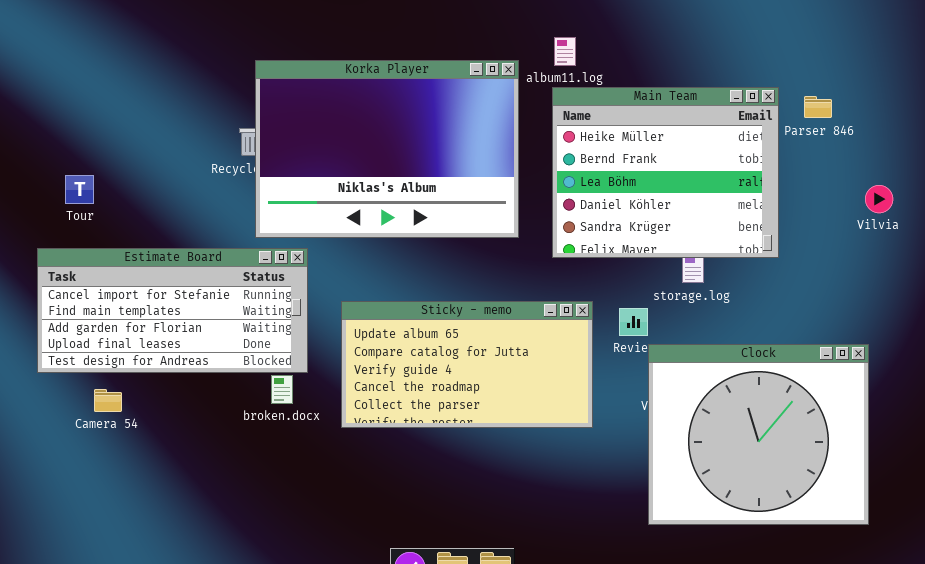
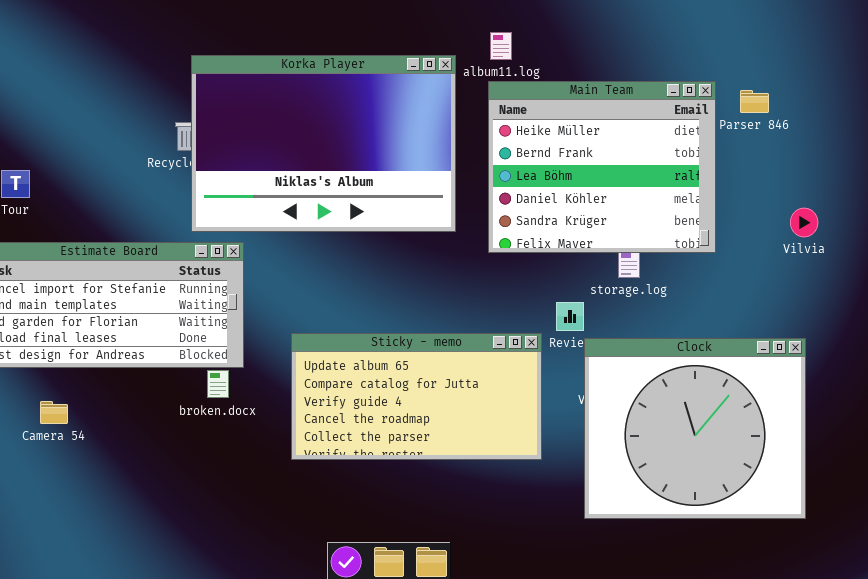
Vilvia: [865,185,893,213] -> [790,208,818,237], moved
Sticky - memo: [341,301,593,428] -> [291,333,542,460], moved
Camera 54: [94,389,122,412] -> [40,401,68,424], moved

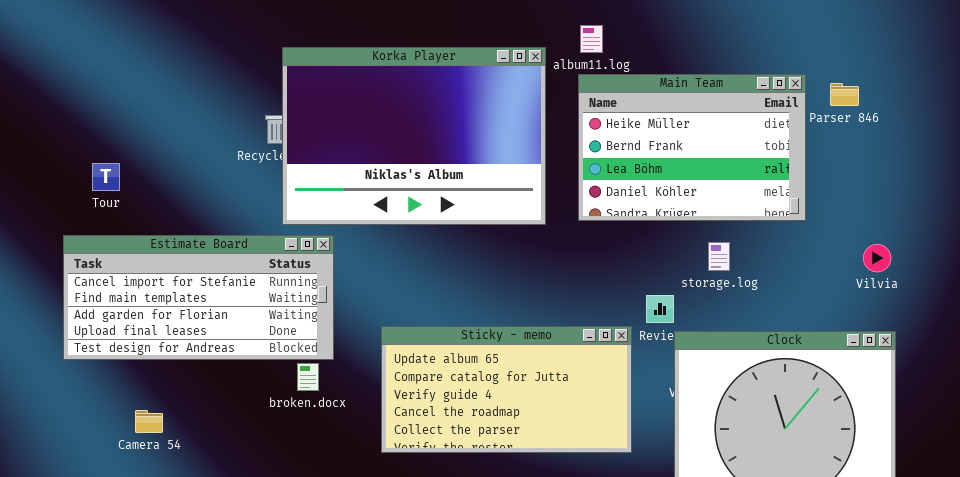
Main Team: [488,81,716,253] -> [578,74,806,221], resized
Vilvia: [790,208,818,237] -> [863,244,891,272], moved
Camera 54: [40,401,68,424] -> [135,410,163,433], moved

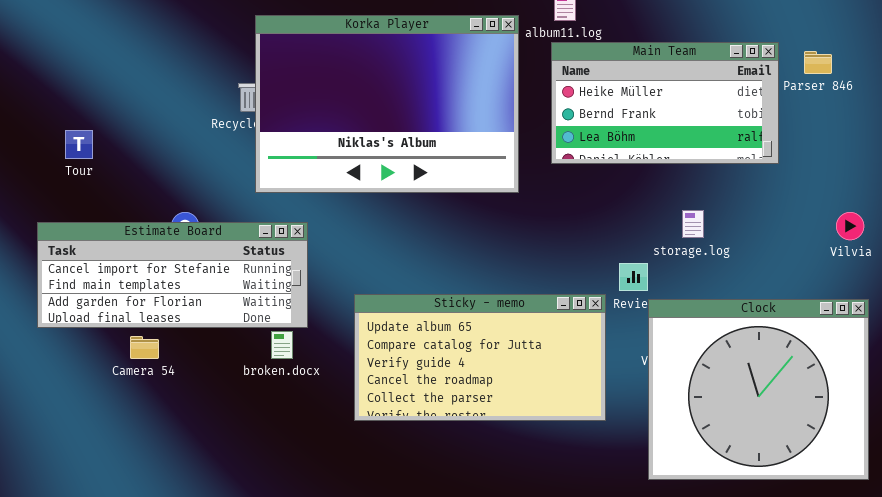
Main Team: [578,74,806,221] -> [551,42,779,164], resized
Estimate Board: [63,235,334,360] -> [37,222,308,328], resized
Camera 54: [135,410,163,433] -> [130,336,159,359], moved

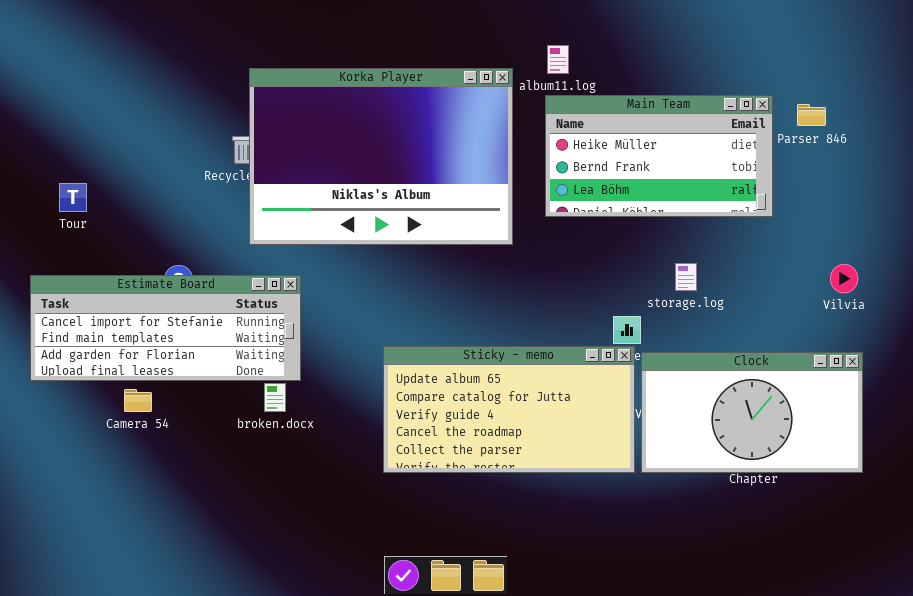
Sticky - memo: [354,294,606,421] -> [383,346,635,473], moved
Clock: [648,299,869,480] -> [641,352,863,473], resized

